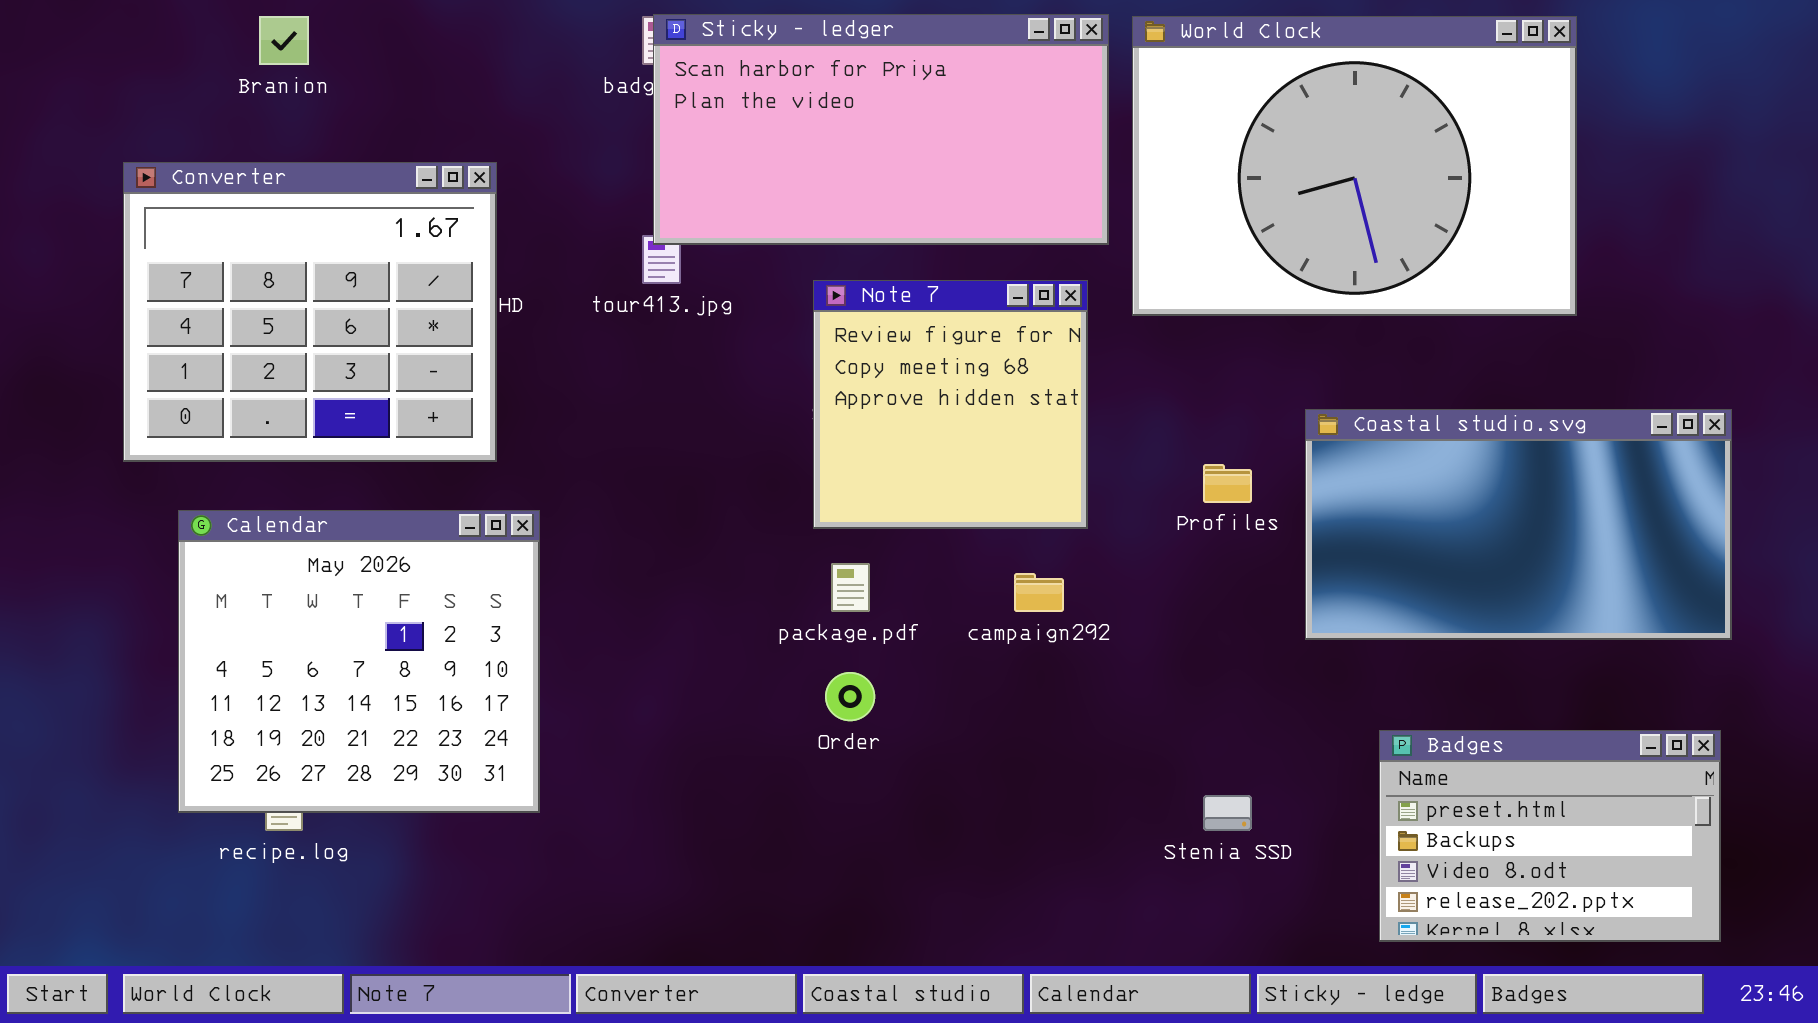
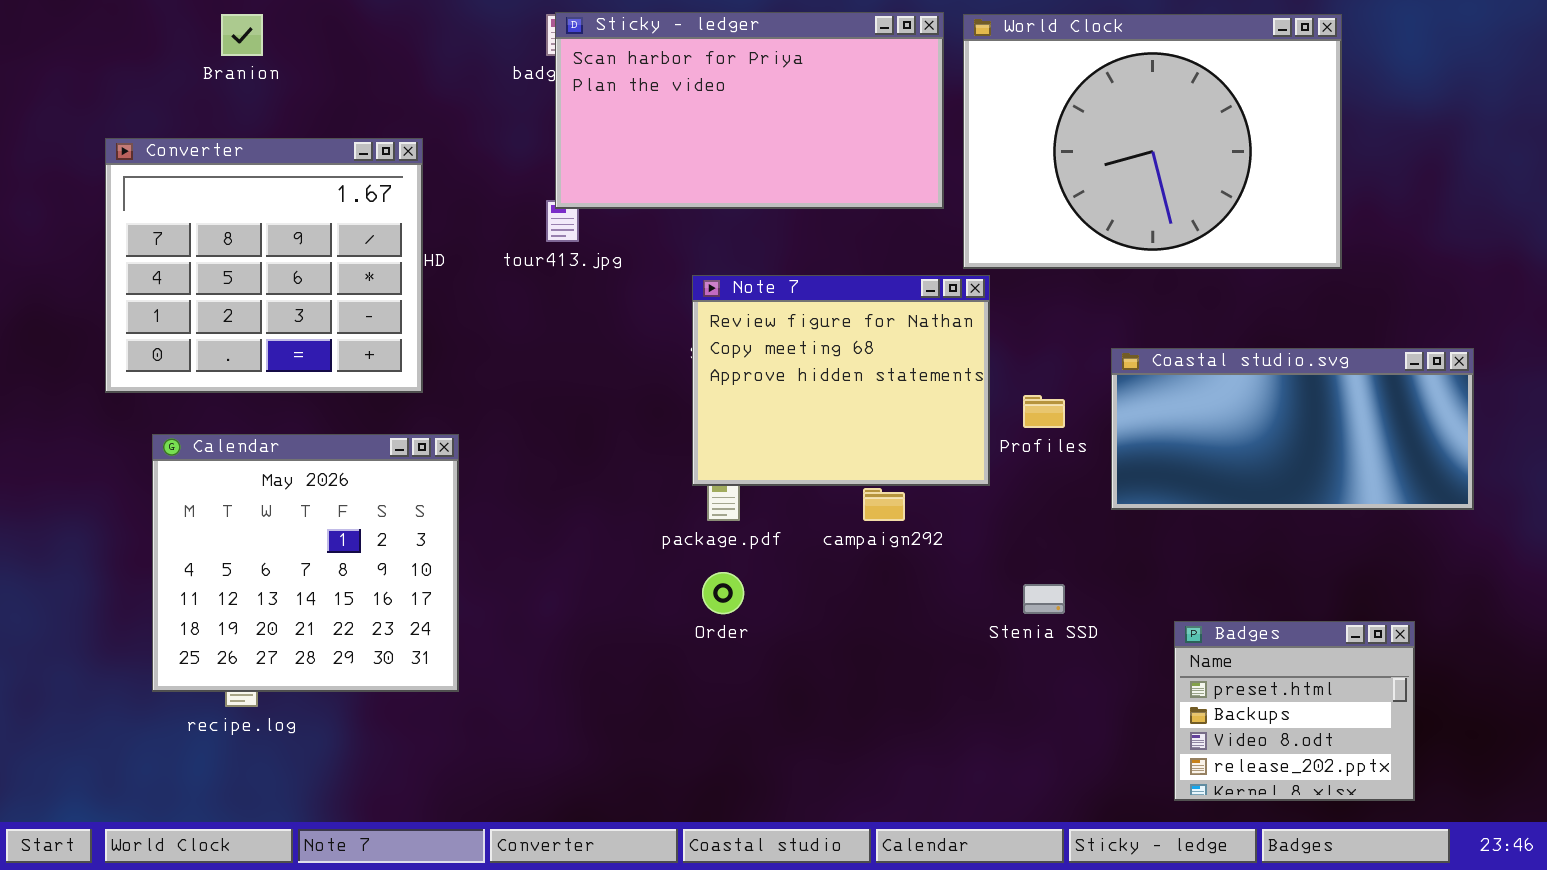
Note 7: [813,280,1088,529] -> [692,275,990,486], moved, resized
Coastal studio.svg: [1305,409,1732,640] -> [1111,348,1474,510], resized
Badges: [1379,730,1721,942] -> [1174,621,1415,801], resized
Stenia SSD: [1203,795,1252,831] -> [1023,584,1065,614], moved

